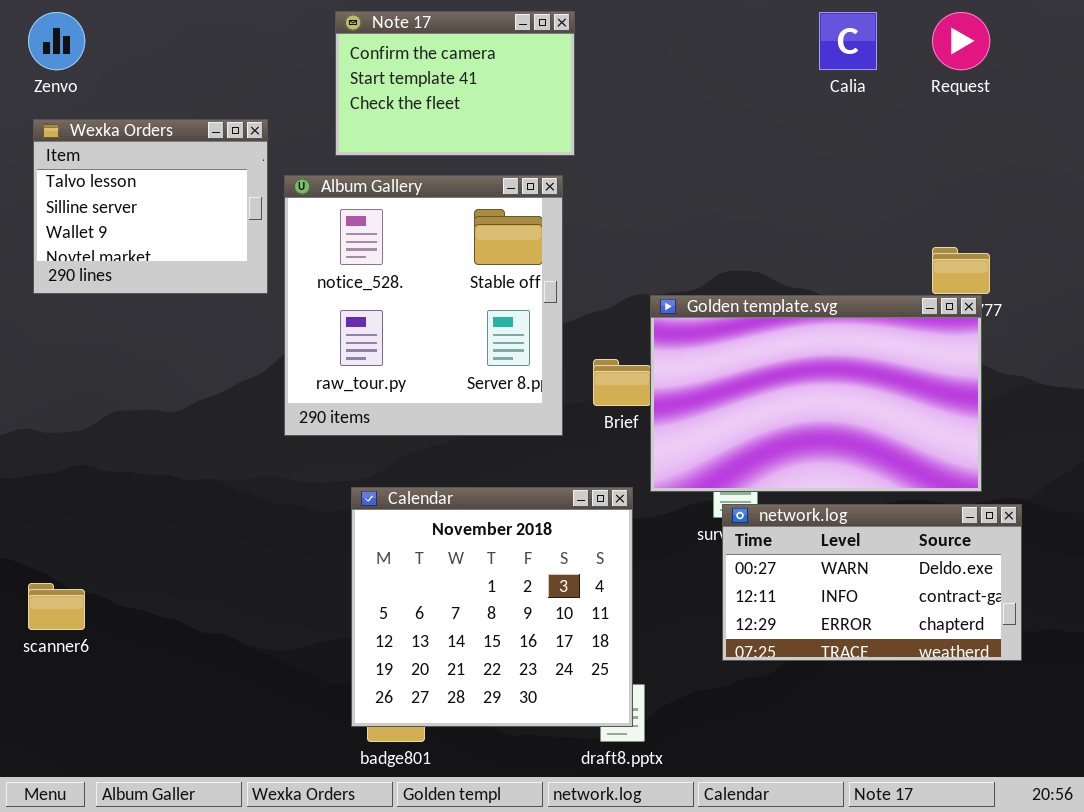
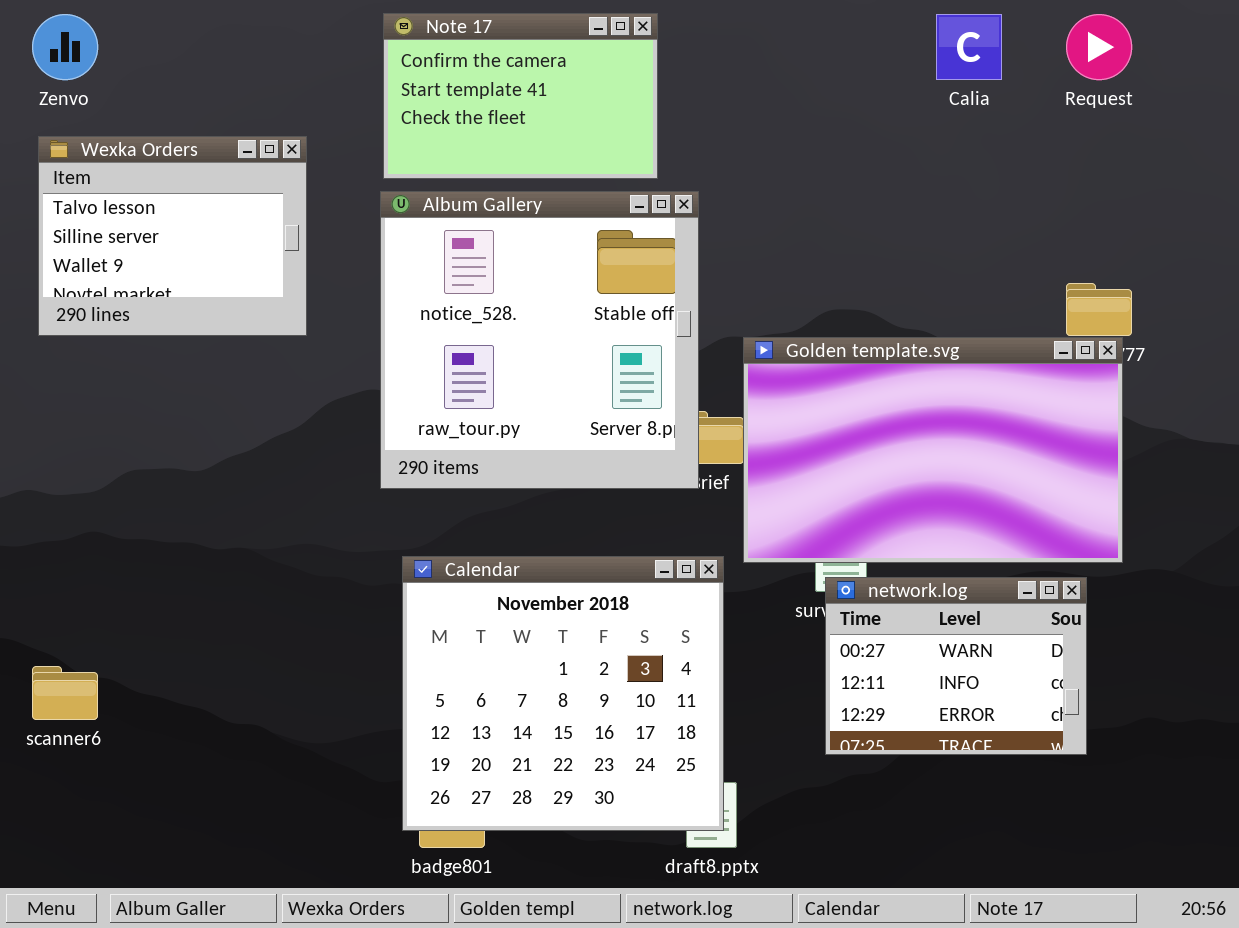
Album Gallery: [284,175,563,436] -> [380,191,699,489], moved
network.log: [722,504,1022,661] -> [825,577,1087,755], resized

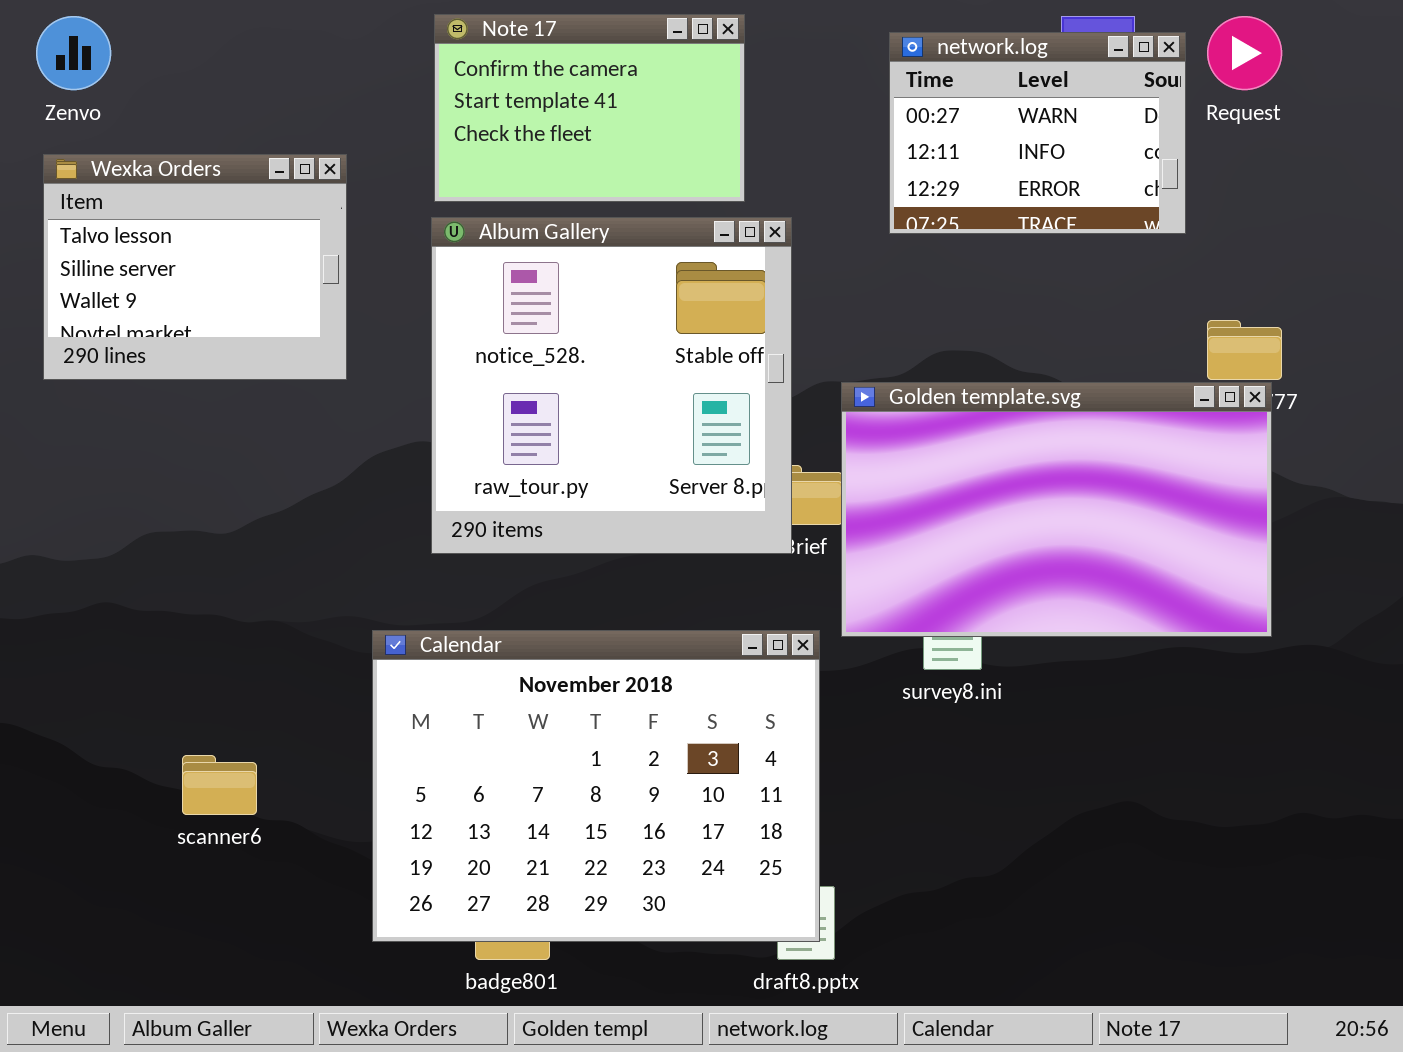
Calendar: [402,556,724,831] -> [372,630,820,942], resized
network.log: [825,577,1087,755] -> [889,32,1186,234], moved
scanner6: [32,666,98,720] -> [182,755,257,815], moved

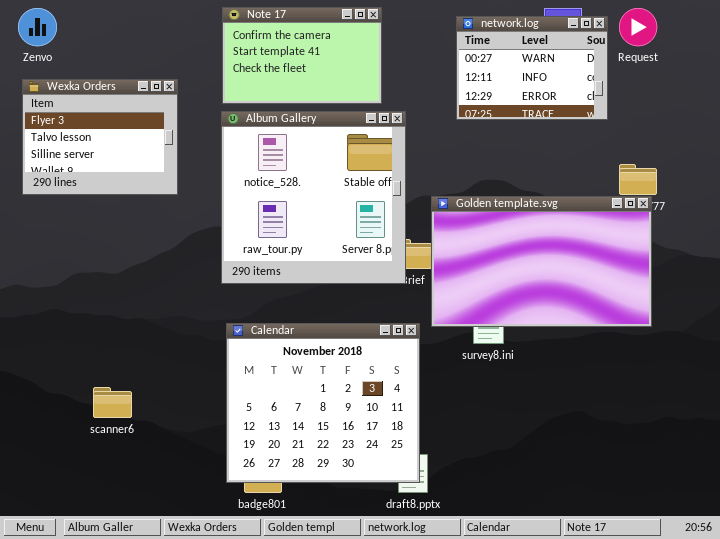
Wexka Orders: [43,154,347,380] -> [22,79,178,195], scrolled up 1 row
Calendar: [372,630,820,942] -> [226,323,420,483], resized

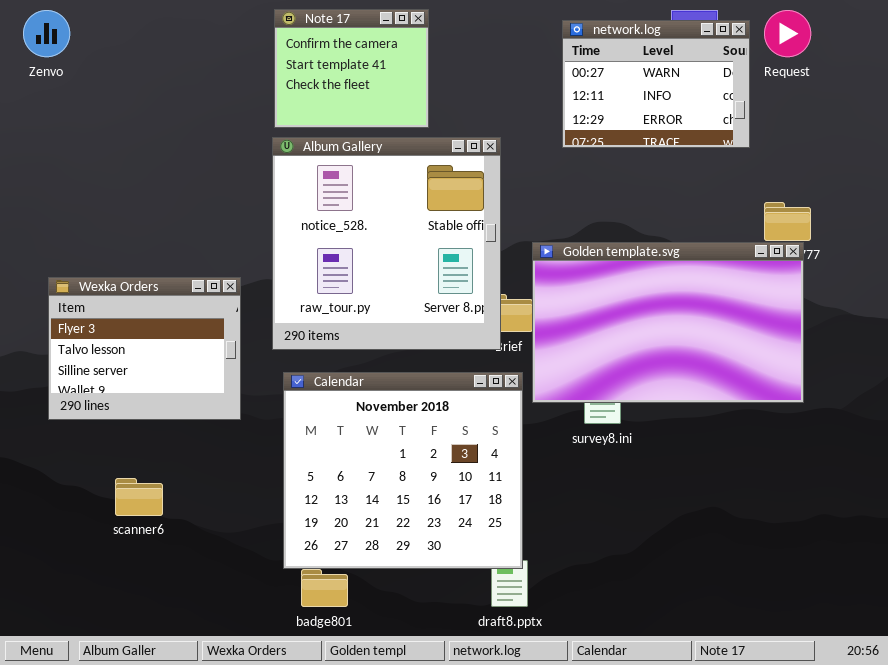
Note 17: [222,7,382,104] -> [274,9,429,128], resized
Wexka Orders: [22,79,178,195] -> [48,277,241,420], moved
Calendar: [226,323,420,483] -> [283,372,523,569], moved

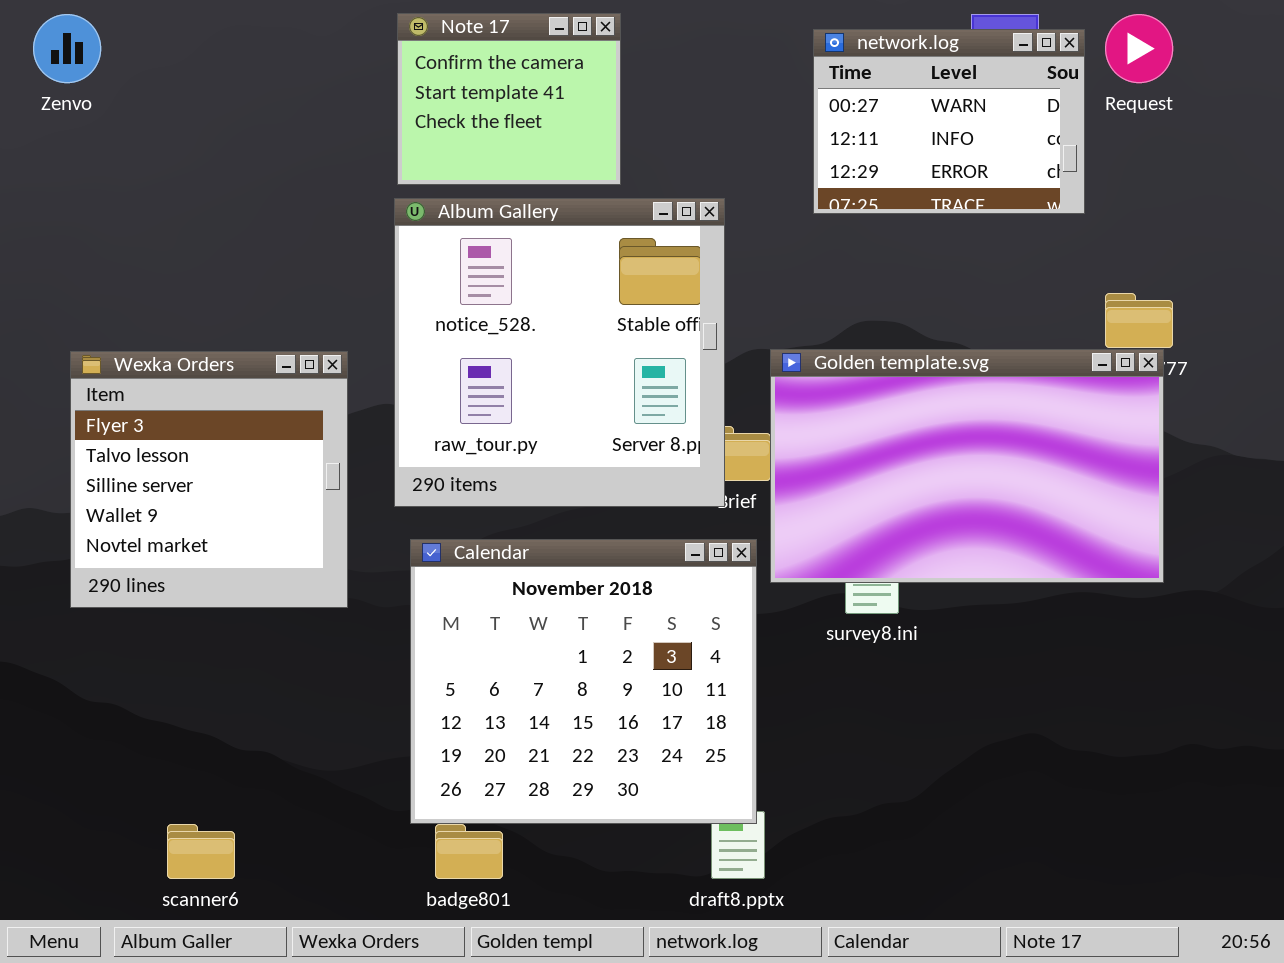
Wexka Orders: [48,277,241,420] -> [70,351,348,608], resized
scanner6: [115,478,163,516] -> [167,824,235,879], moved

